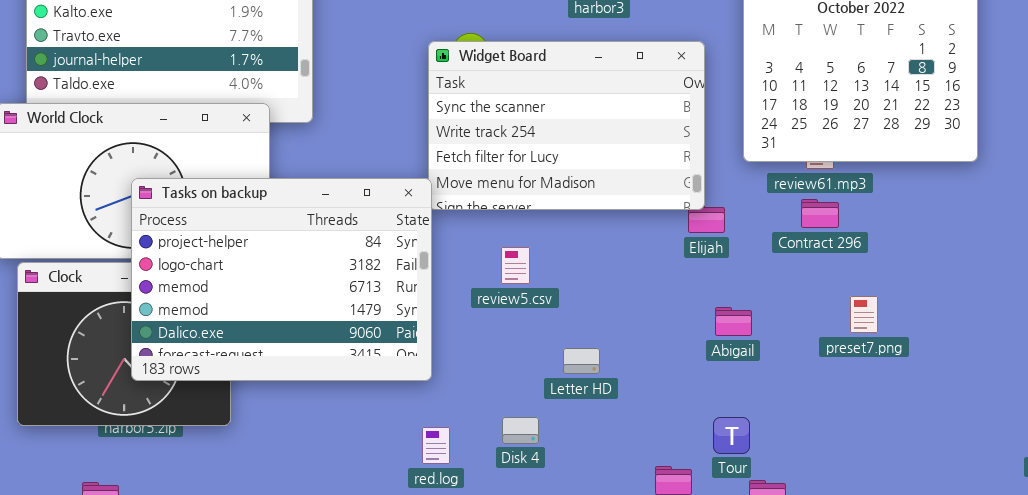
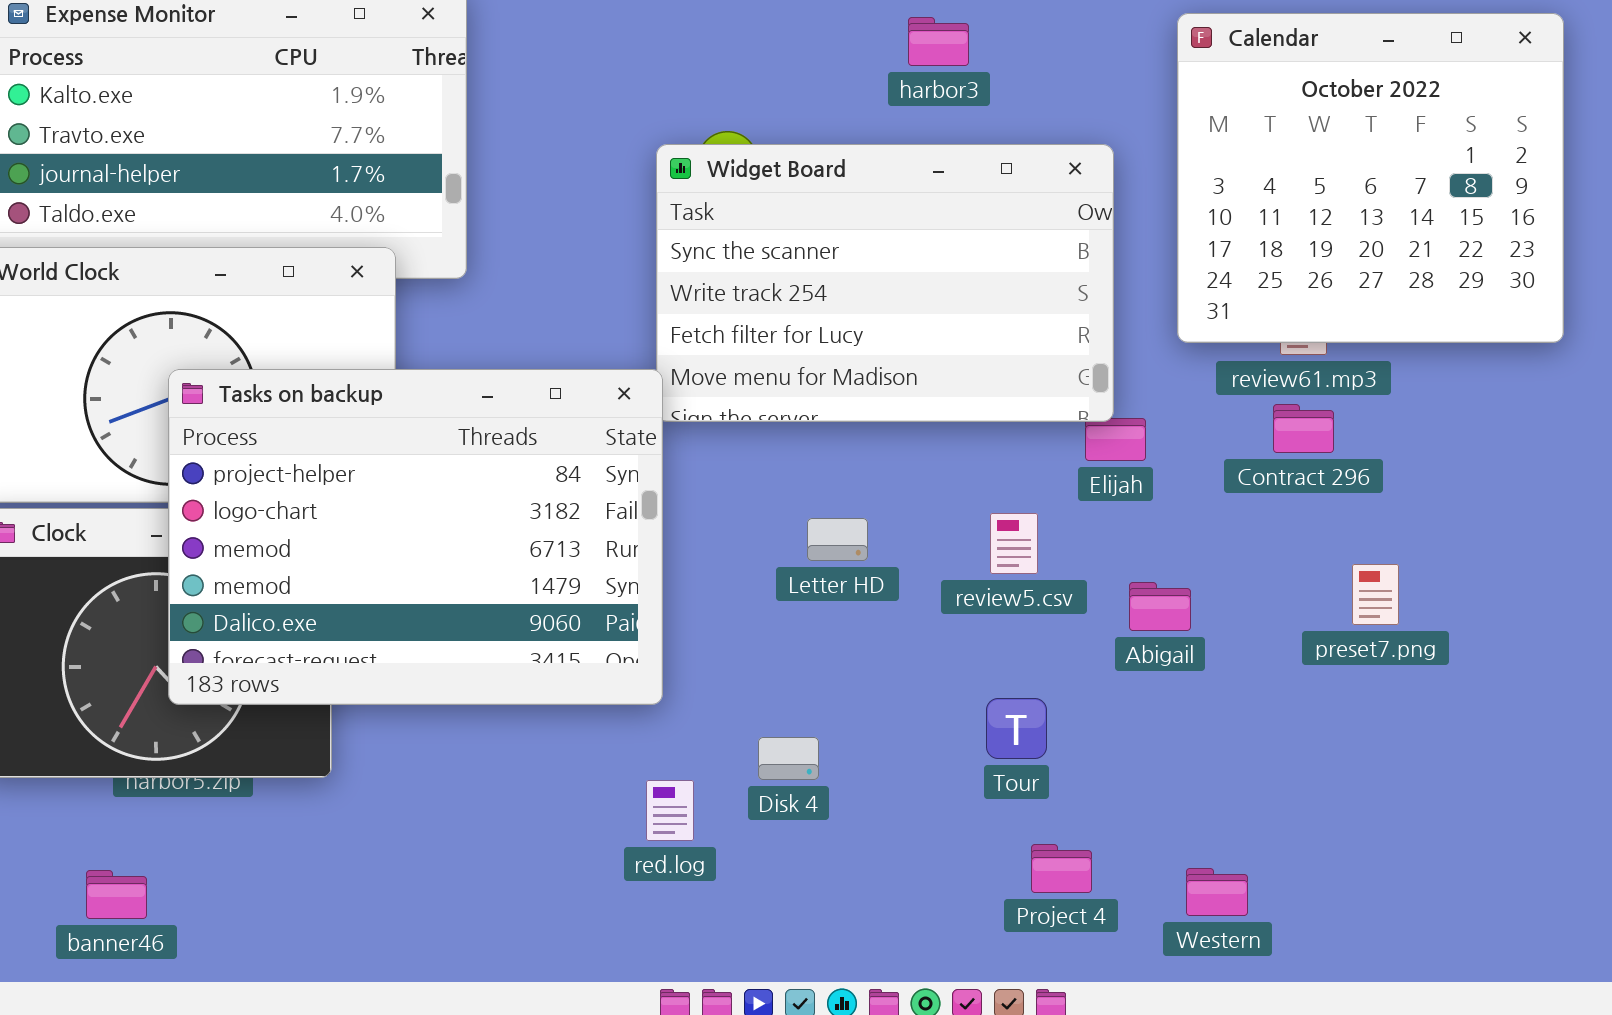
review5.csv: [501,247,530,284] -> [990,513,1038,574], moved
Letter HD: [563,348,600,374] -> [807,518,868,561], moved
Tour: [713,417,750,454] -> [986,698,1047,759], moved
Disk 4: [502,417,539,444] -> [758,737,819,780], moved

